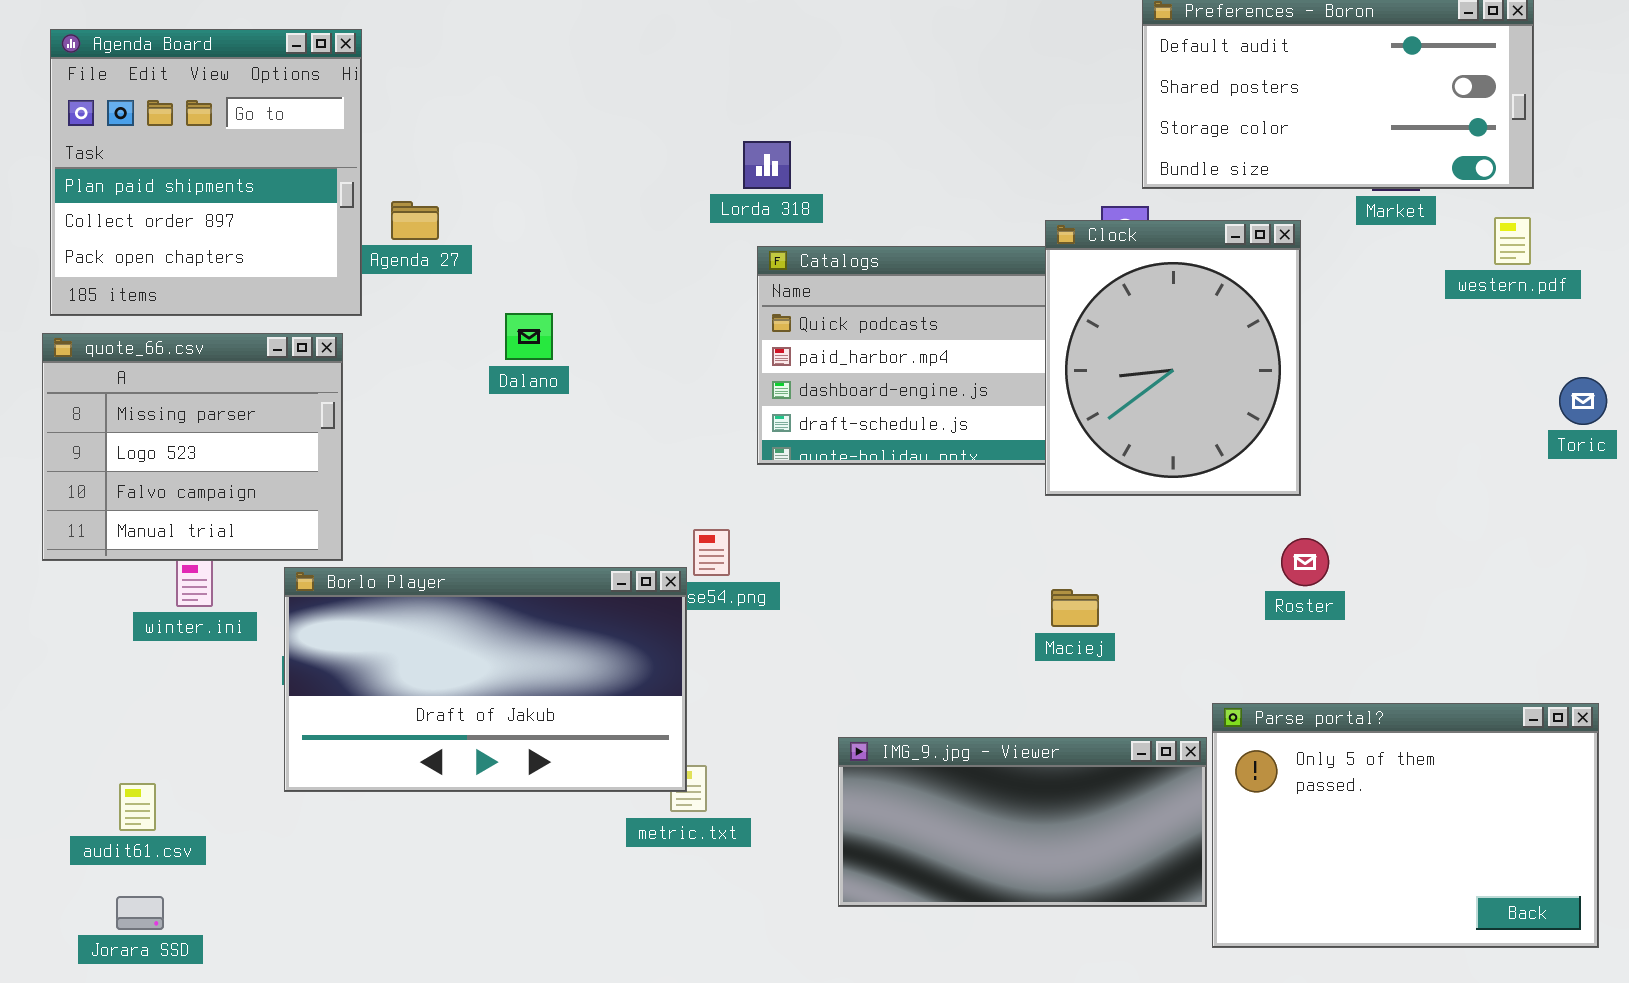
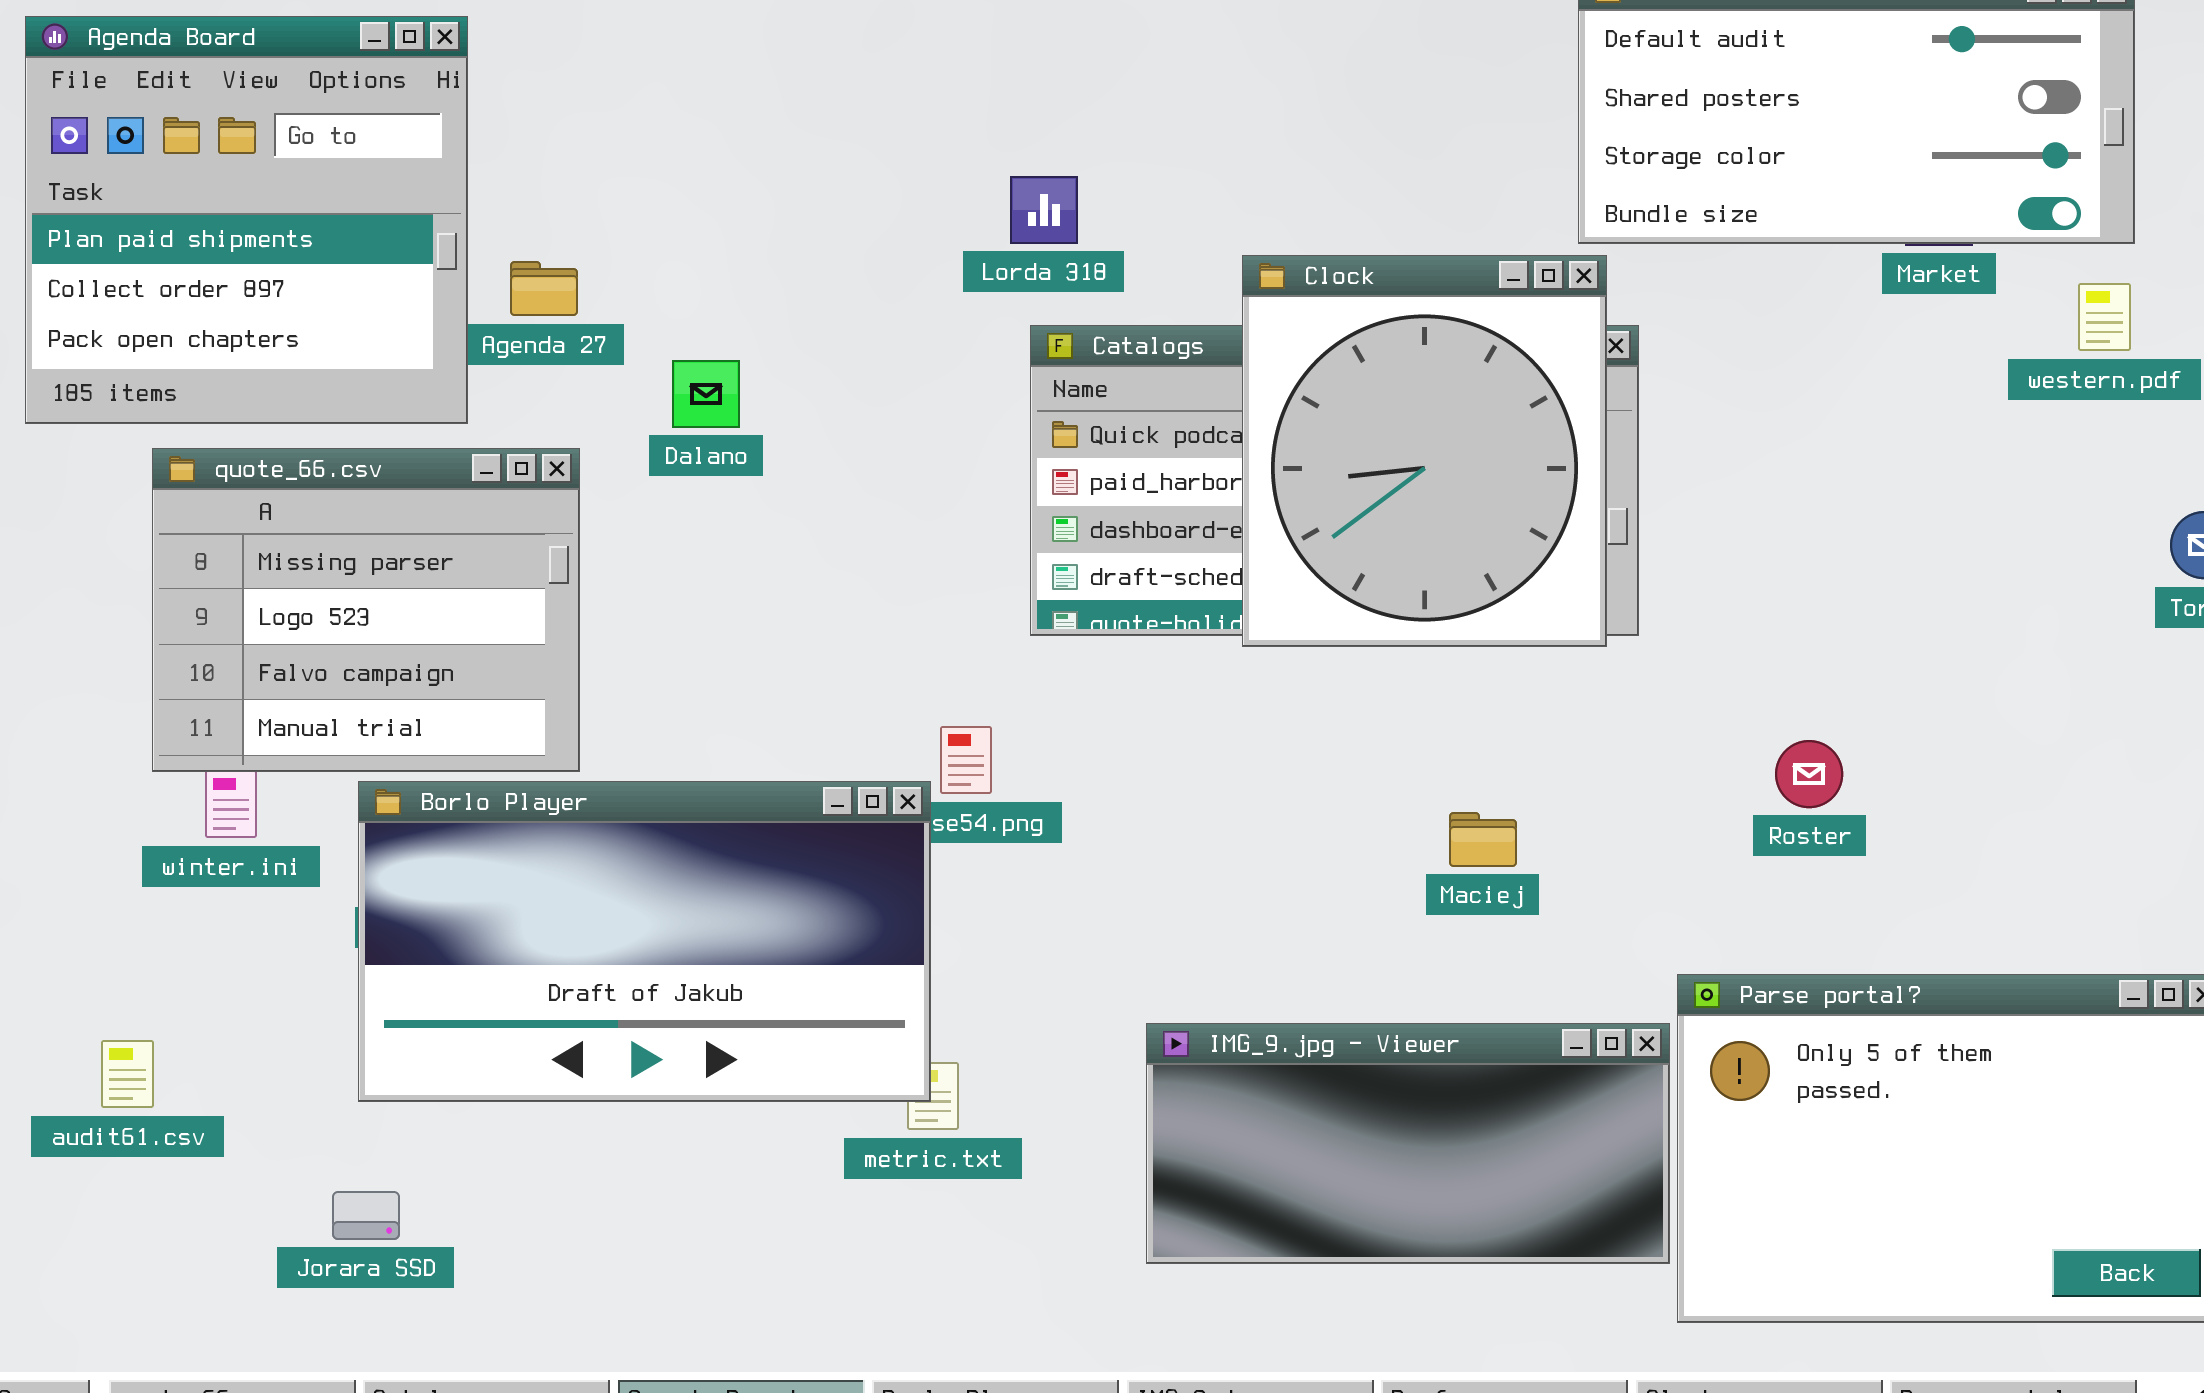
Clock: [1045,220,1301,496] -> [1242,255,1607,647], moved
Dalano: [505,313,553,360] -> [672,360,740,428], moved
quote_66.csv: [42,333,343,561] -> [152,448,580,772], moved
audit61.csv: [119,783,156,831] -> [101,1040,154,1108], moved
Jorara SSD: [116,896,164,930] -> [332,1191,400,1240], moved

